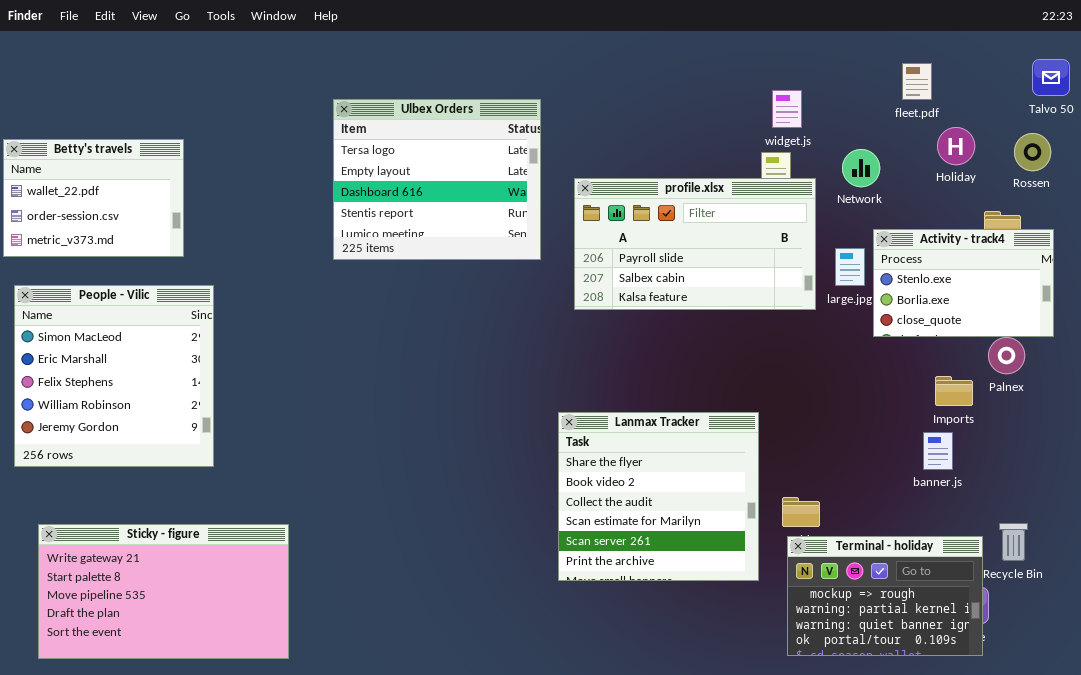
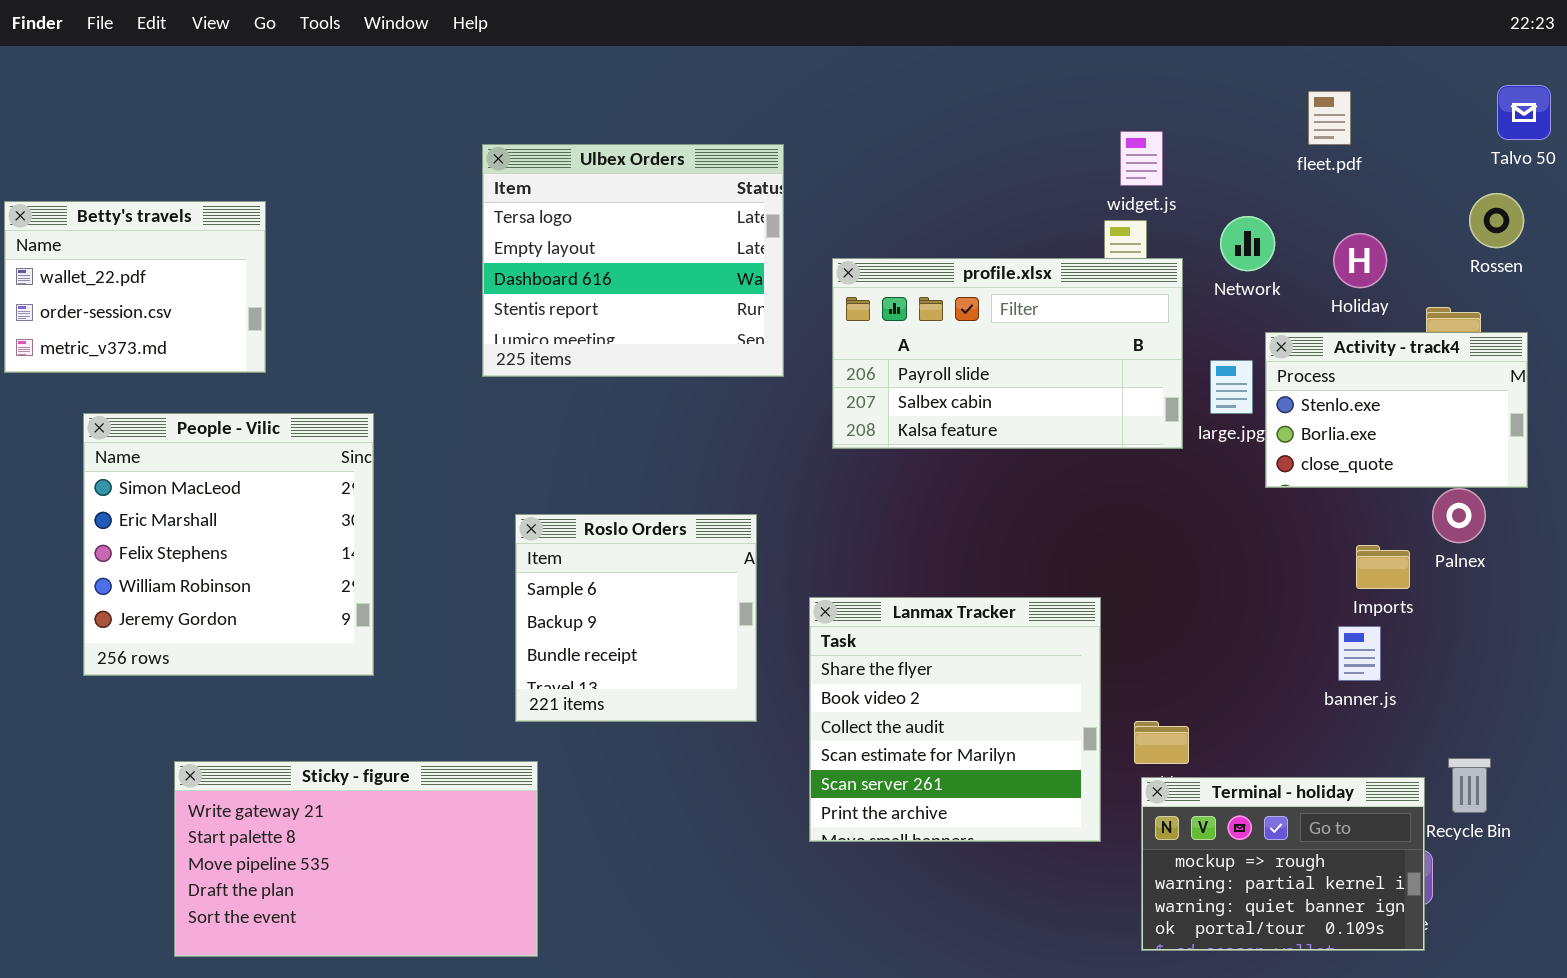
Holiday: [937,127,975,165] -> [1333,233,1387,288], moved
People - Vilic: [14,285,214,467] -> [83,413,374,676], moved
Roslo Orders: none -> [515,514,757,722], opened
Sticky - figure: [38,524,289,659] -> [174,761,538,957], moved

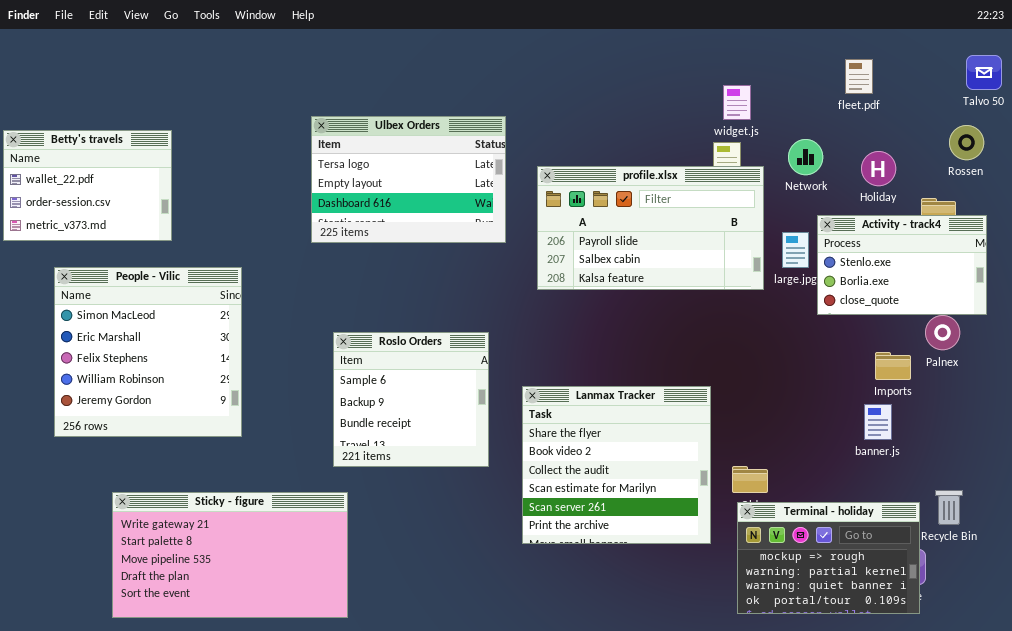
Ulbex Orders: [482,144,784,377] -> [311,116,506,243], resized

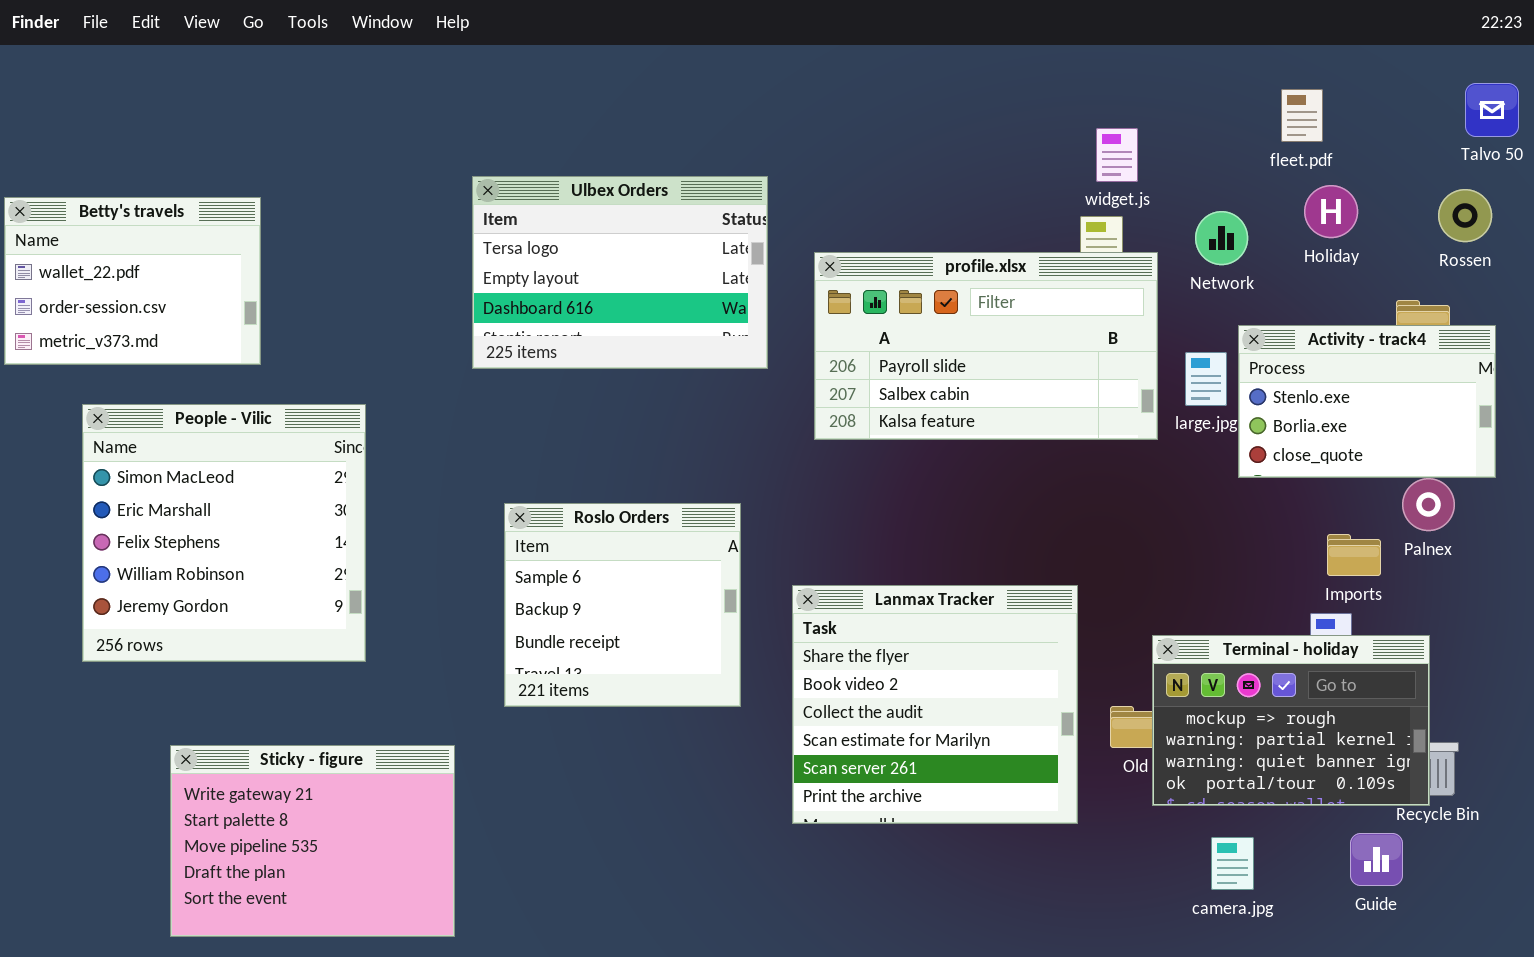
Holiday: [861,151,896,186] -> [1304,185,1358,238], moved
Sticky - figure: [112,492,348,618] -> [170,745,455,937], resized
Terminal - holiday: [737,502,920,614] -> [1152,635,1430,806], moved

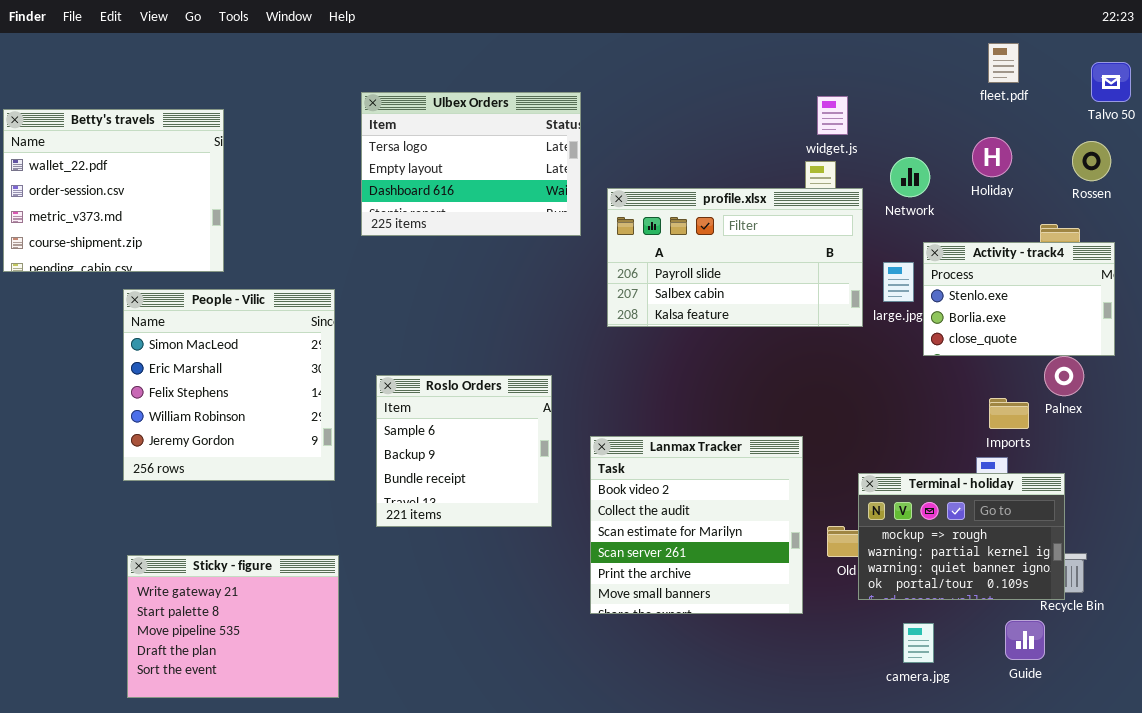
fleet.pdf: [1281,89,1323,142] -> [988,43,1019,83], moved
Ulbex Orders: [472,176,768,369] -> [361,92,581,236], moved
Betty's travels: [4,197,261,365] -> [3,109,224,272], resized
People - Vilic: [82,404,366,662] -> [123,289,335,481], moved
Lanmax Tracker: [792,585,1078,824] -> [590,436,803,614], scrolled down 1 row

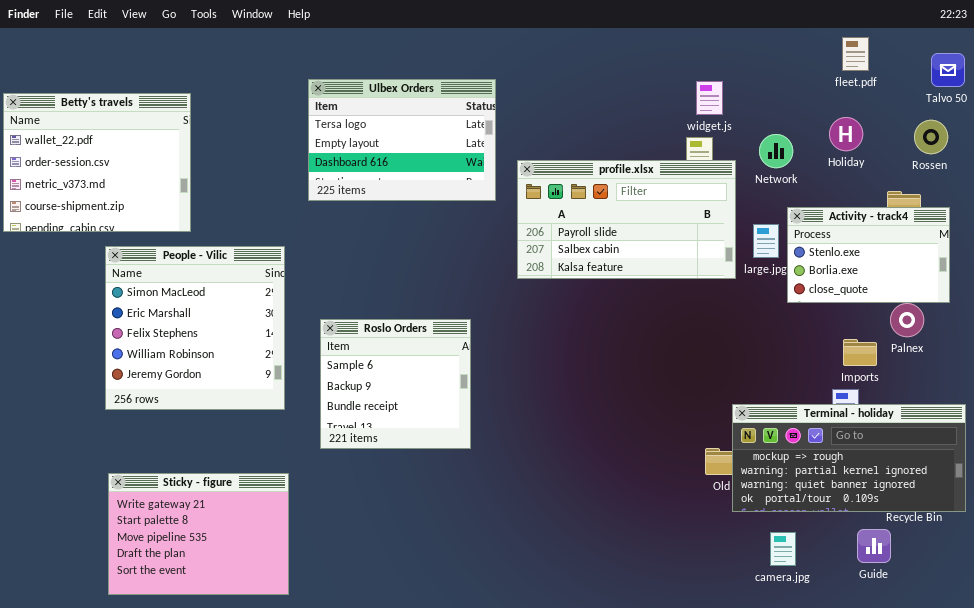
Lanmax Tracker: [590,436,803,614] -> none, closed
Terminal - holiday: [858,473,1065,600] -> [732,404,966,512], resized

